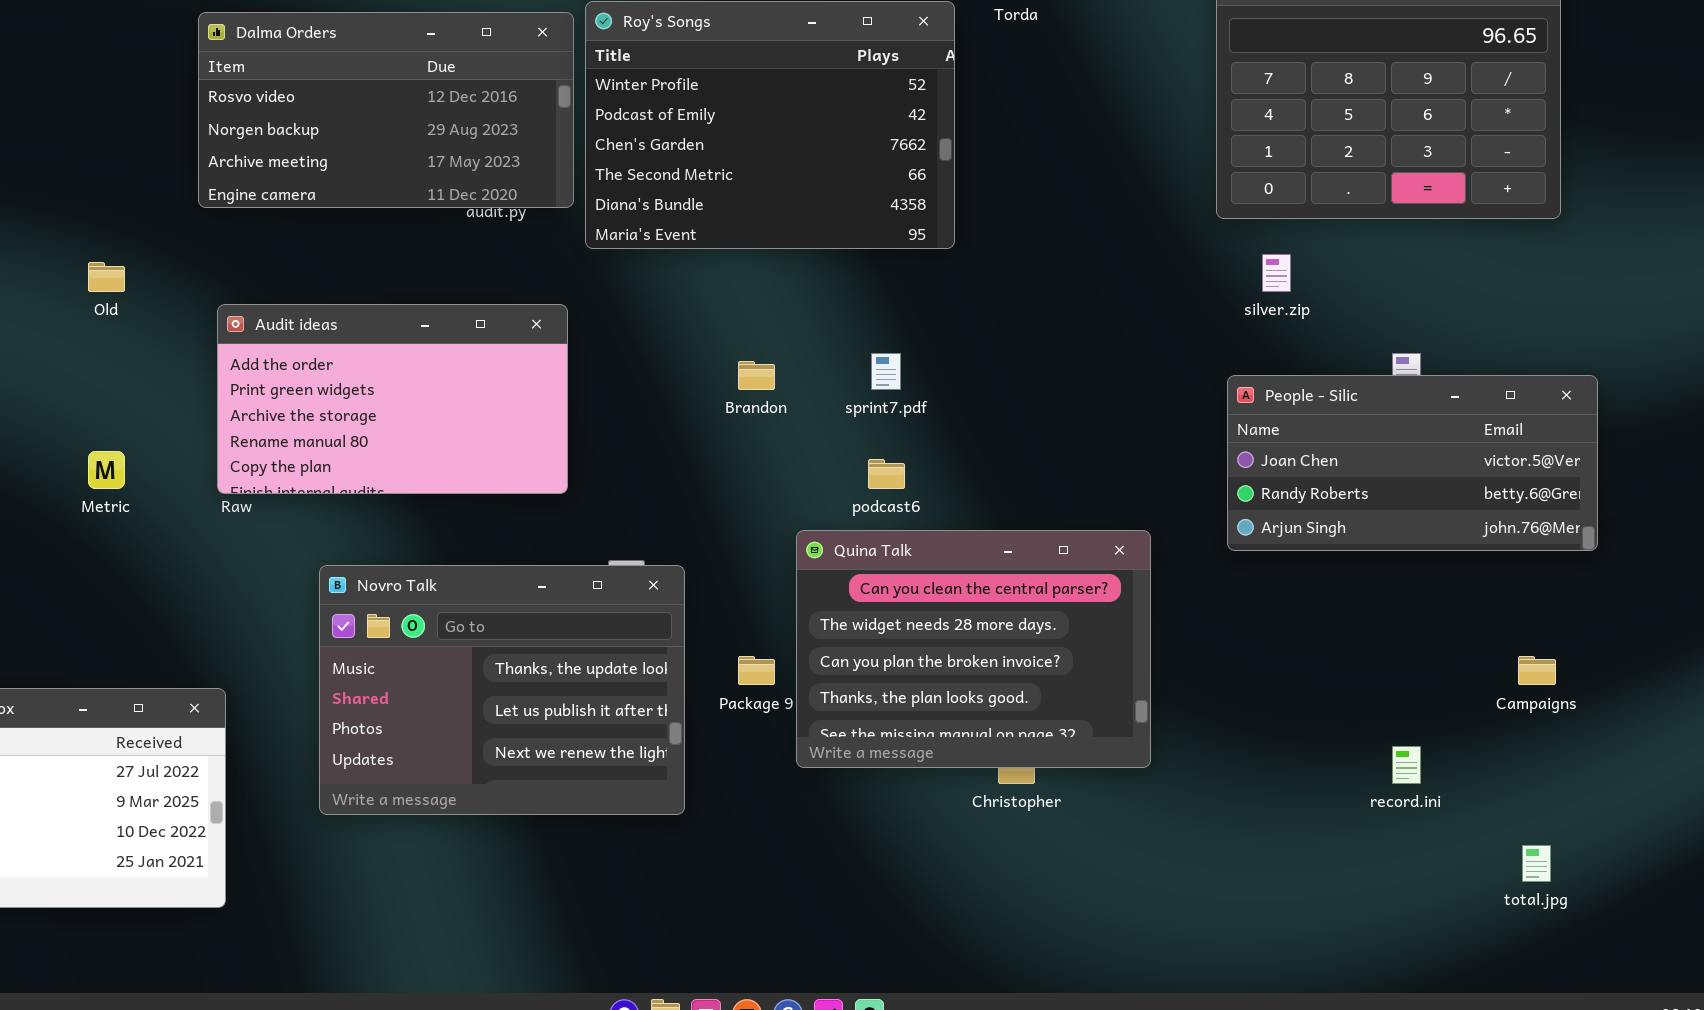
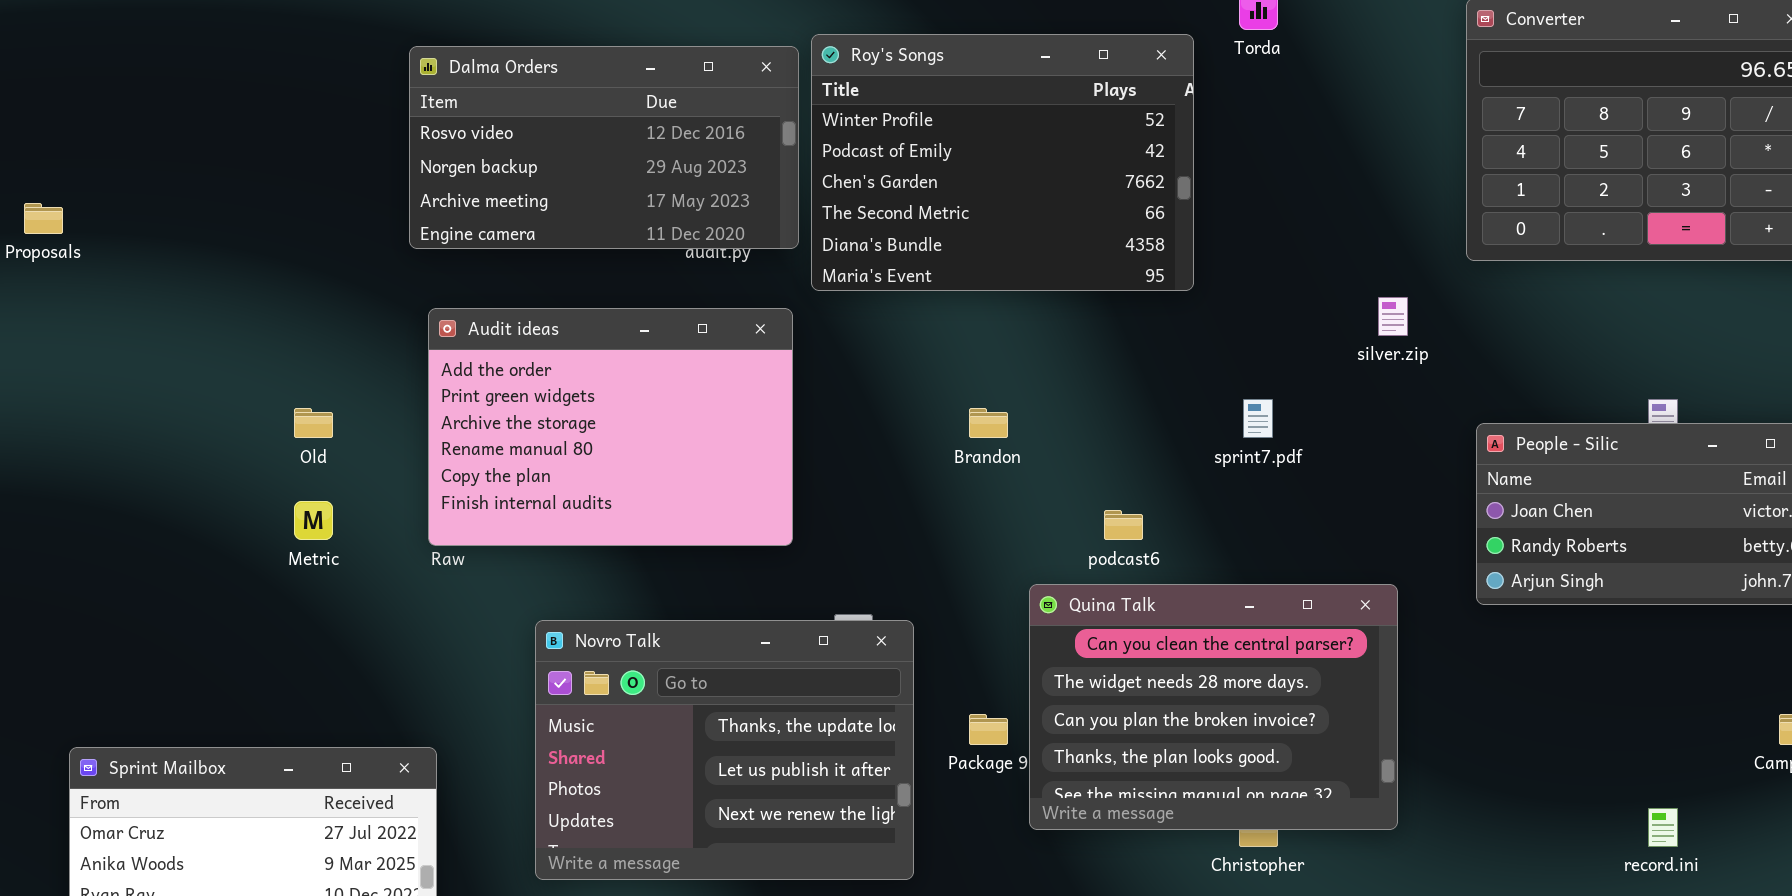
silver.zip: [1262,254,1291,292] -> [1378,297,1408,336], moved
Old: [88,262,125,292] -> [294,408,333,438], moved
Audit ideas: [217,304,568,494] -> [428,308,793,546], resized
sprint7.pdf: [871,353,901,390] -> [1243,399,1273,438], moved

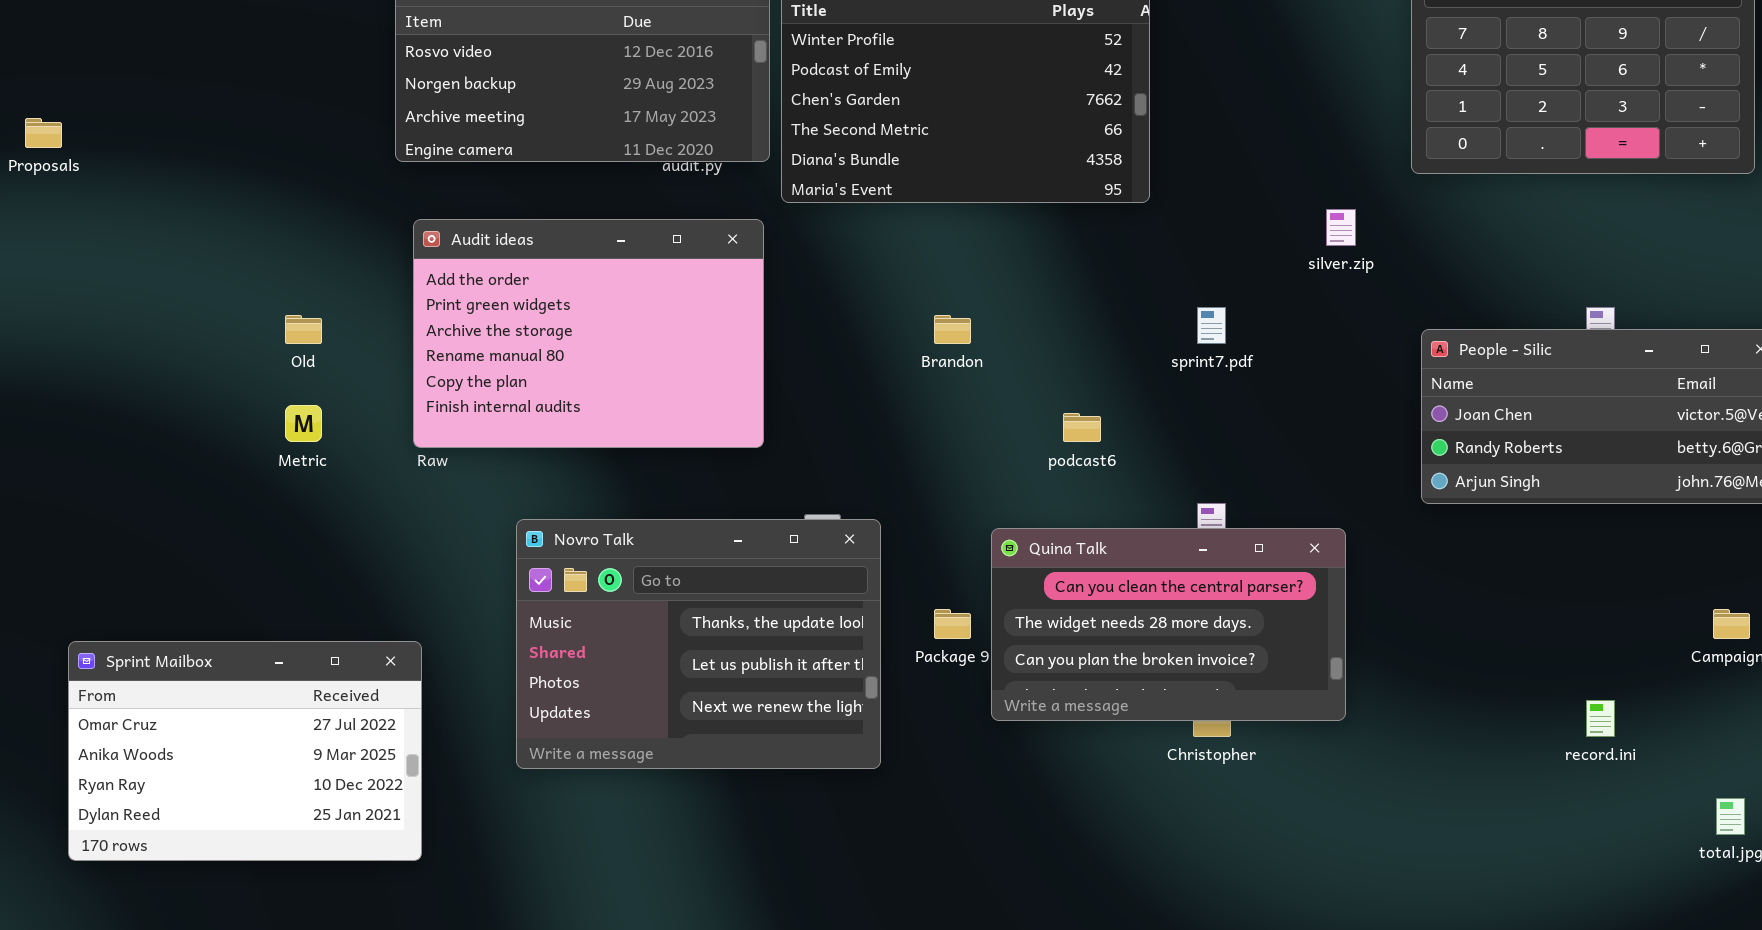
Quina Talk: [1029,584,1398,830] -> [991,528,1346,721], resized

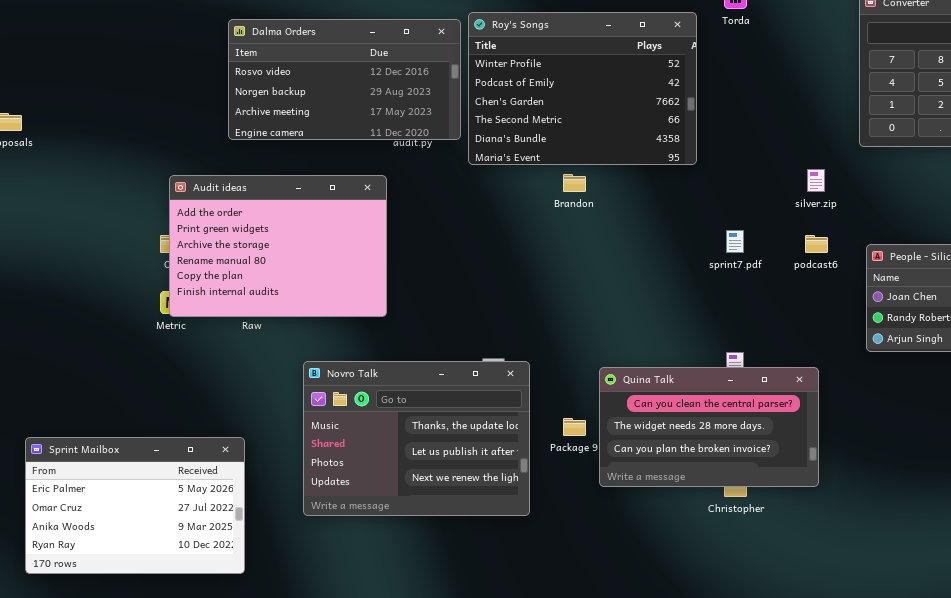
Audit ideas: [413,219,764,448] -> [169,175,387,317], moved
Brandon: [934,315,971,344] -> [563,174,586,192], moved
podcast6: [1063,413,1101,442] -> [805,235,828,253], moved
Sprint Mailbox: [68,641,422,861] -> [25,437,245,574], scrolled up 1 row

